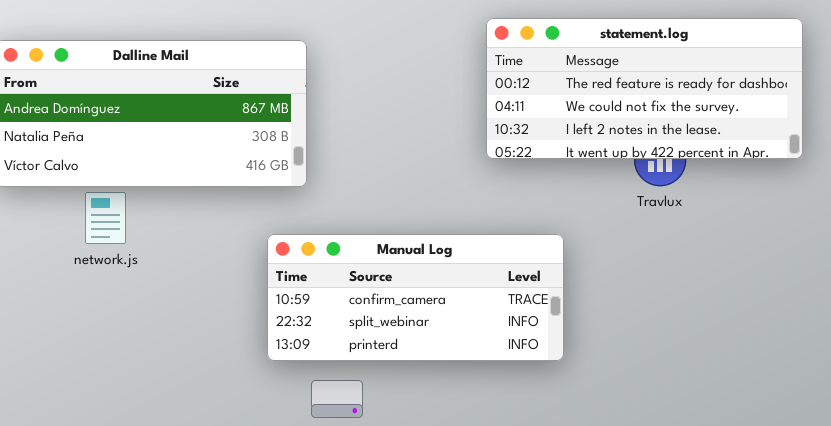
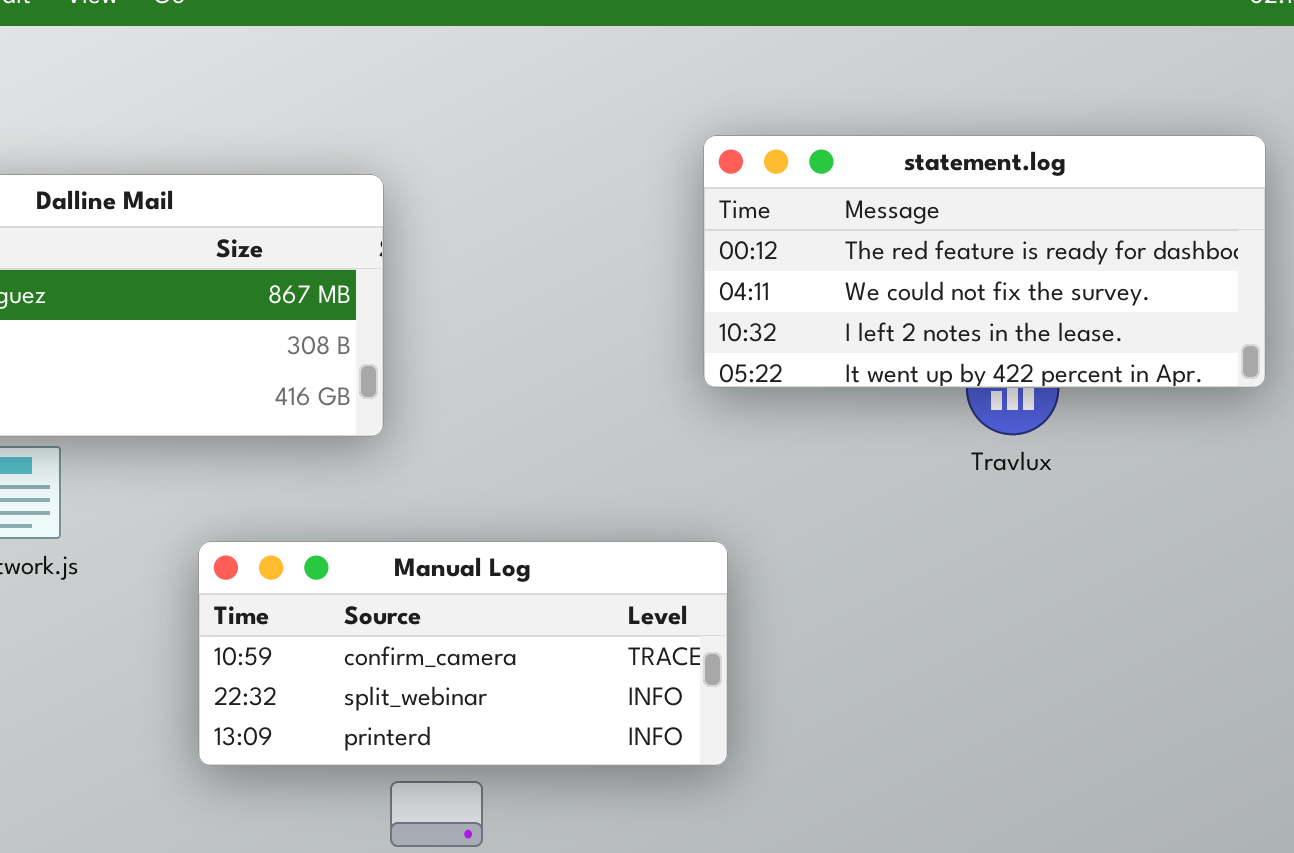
Manual Log: [267,234,564,361] -> [198,541,728,766], moved

